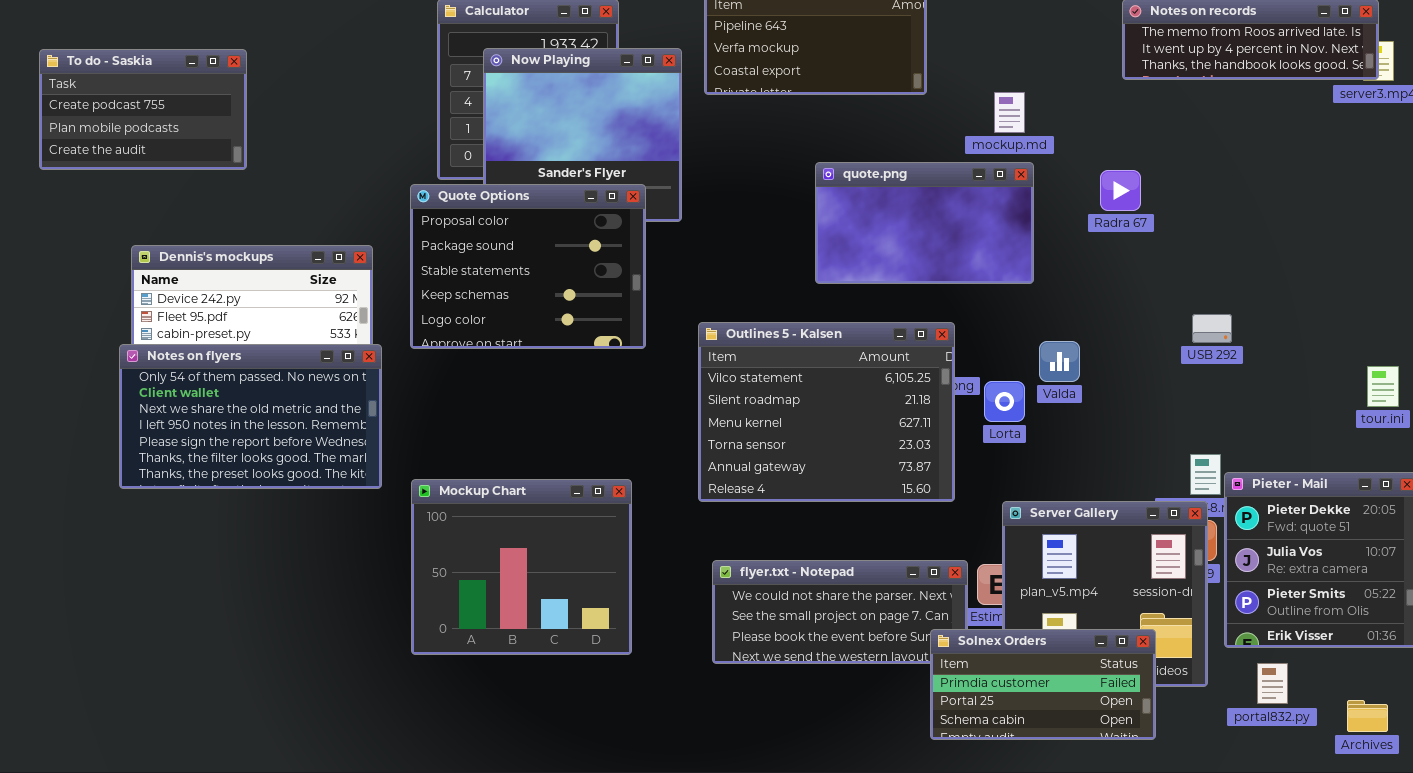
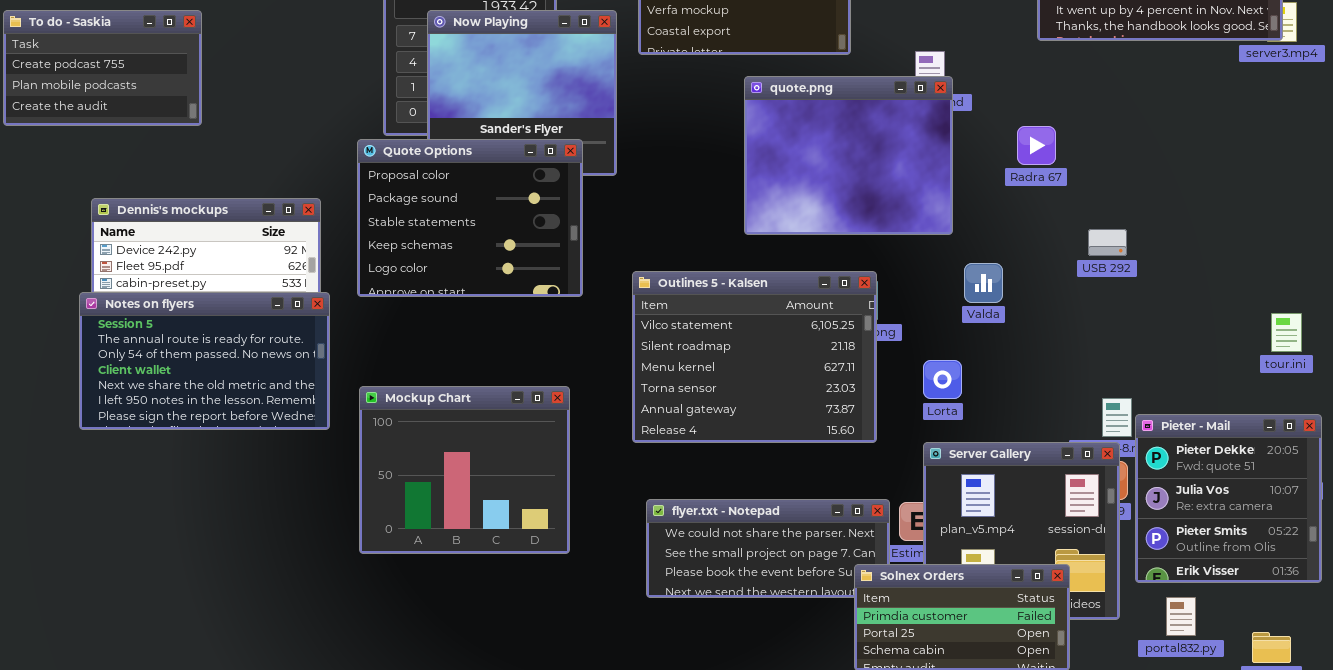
quote.png: [815,162,1034,284] -> [744,76,953,235], resized
USB 292: [1192,314,1232,343] -> [1088,229,1127,256], moved
Valda: [1039,341,1080,382] -> [964,263,1003,303], moved
Notes on flyers: [119,344,382,489] -> [79,292,330,430], scrolled up 2 rows
Lorta: [984,381,1025,422] -> [923,360,962,399], moved
Mockup Chart: [411,479,632,655] -> [359,386,570,554], moved

